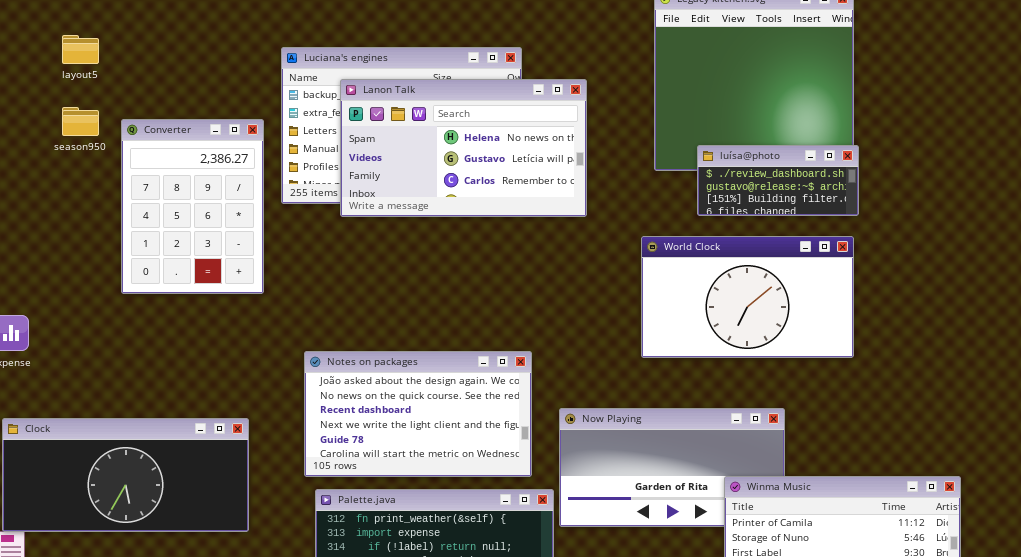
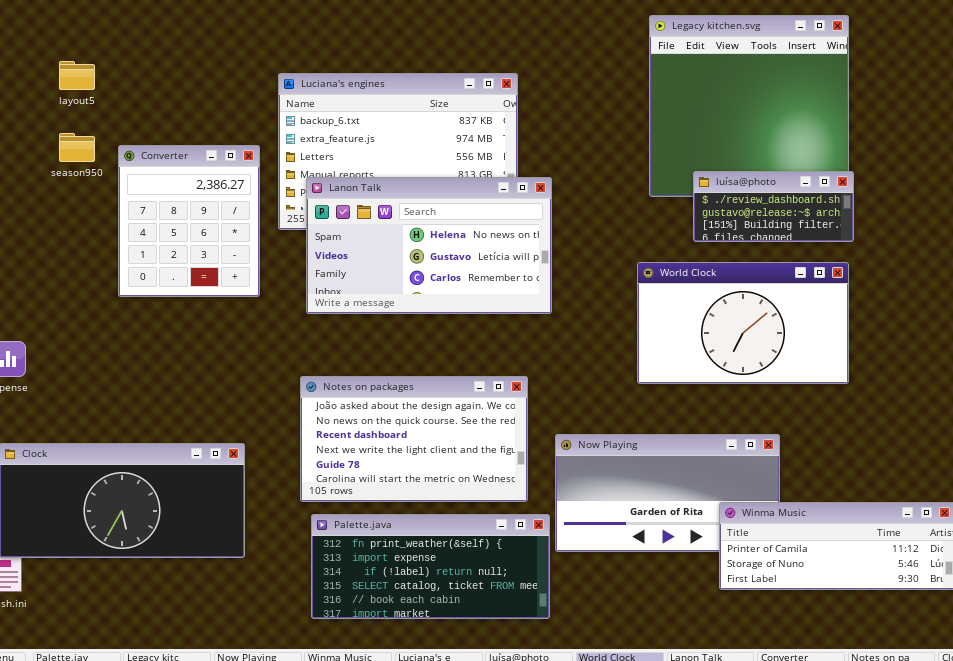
Lanon Talk: [340,79,587,217] -> [306,177,552,314], moved
Converter: [121,119,264,294] -> [118,145,260,297], resized

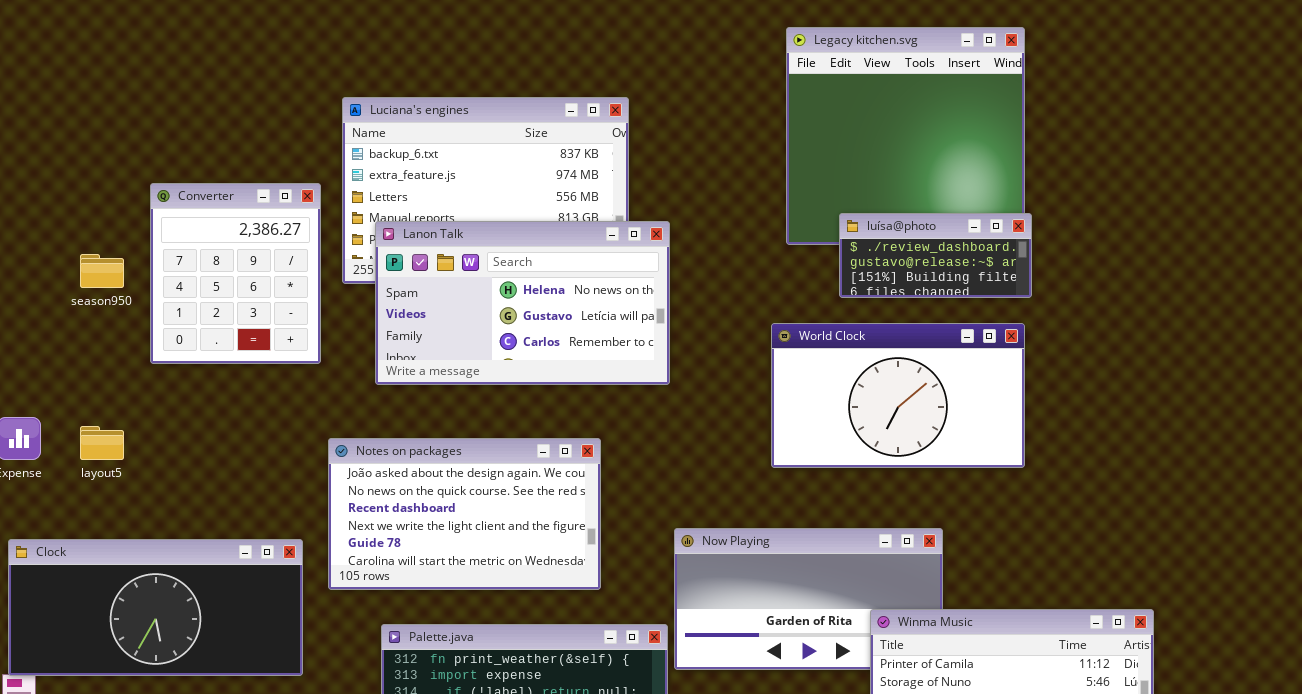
layout5: [59,61,95,90] -> [80,426,124,460], moved
season950: [59,133,95,162] -> [80,254,124,288], moved
Notes on packages: [300,376,528,502] -> [328,438,601,590], moved

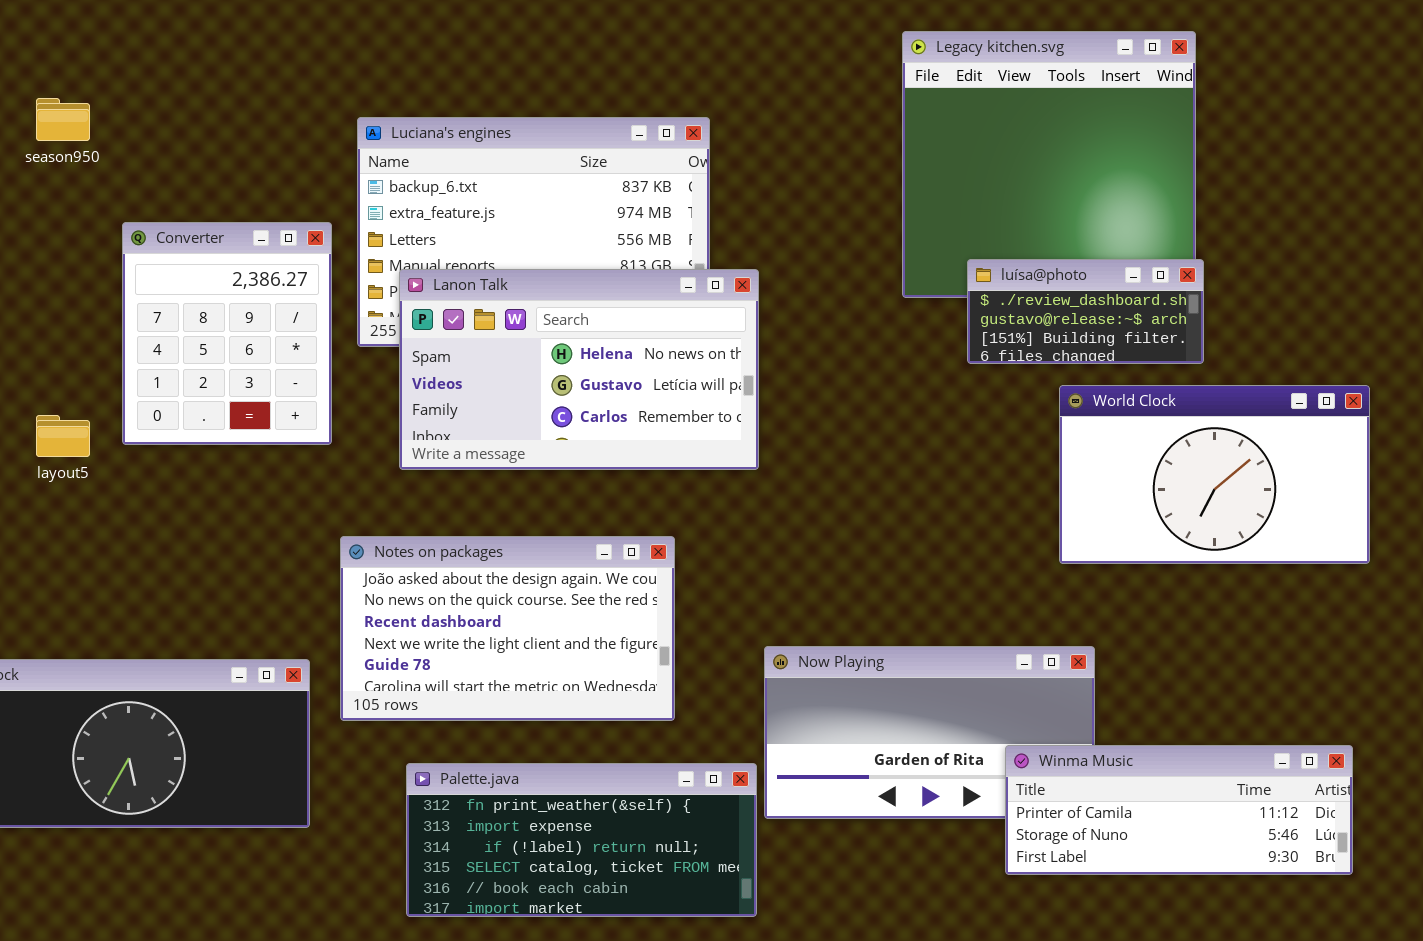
season950: [80,254,124,288] -> [36,98,90,141], moved
World Clock: [771,323,1025,468] -> [1059,385,1370,564], moved
layout5: [80,426,124,460] -> [36,415,90,457], moved

